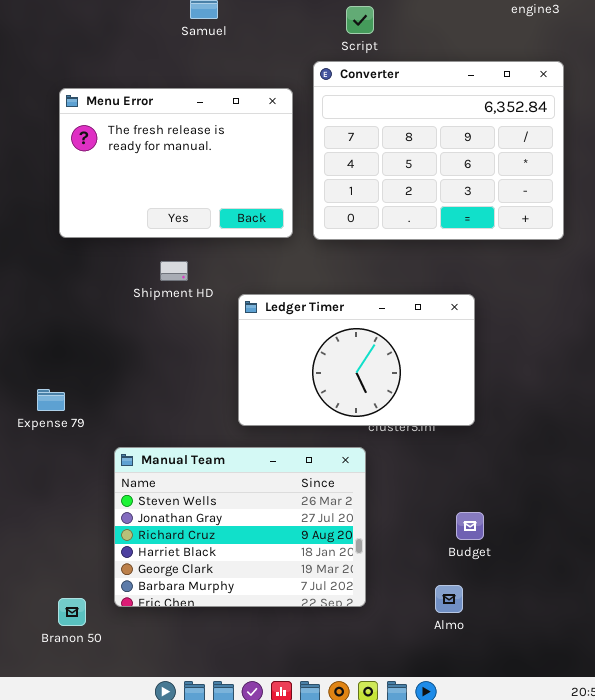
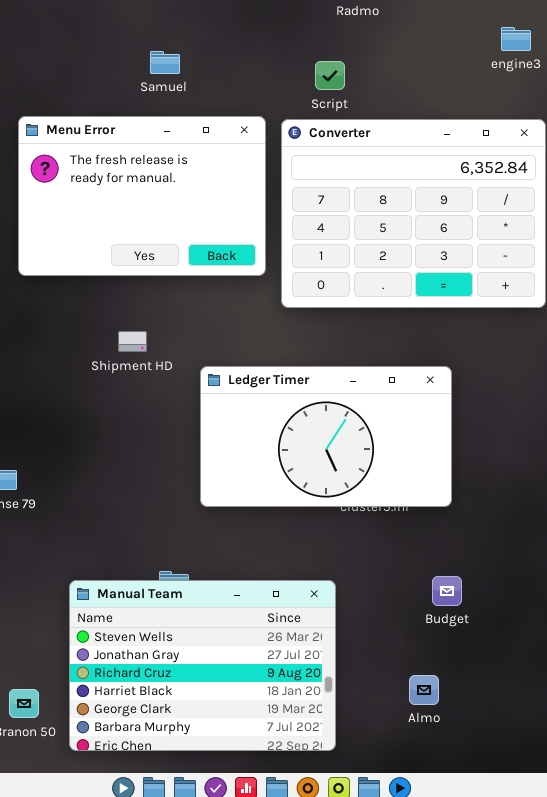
Menu Error: [59,88,293,238] -> [18,116,266,276], moved
Manual Team: [114,447,366,607] -> [69,580,336,751], moved
Budget: [456,512,484,540] -> [432,576,462,606], moved

